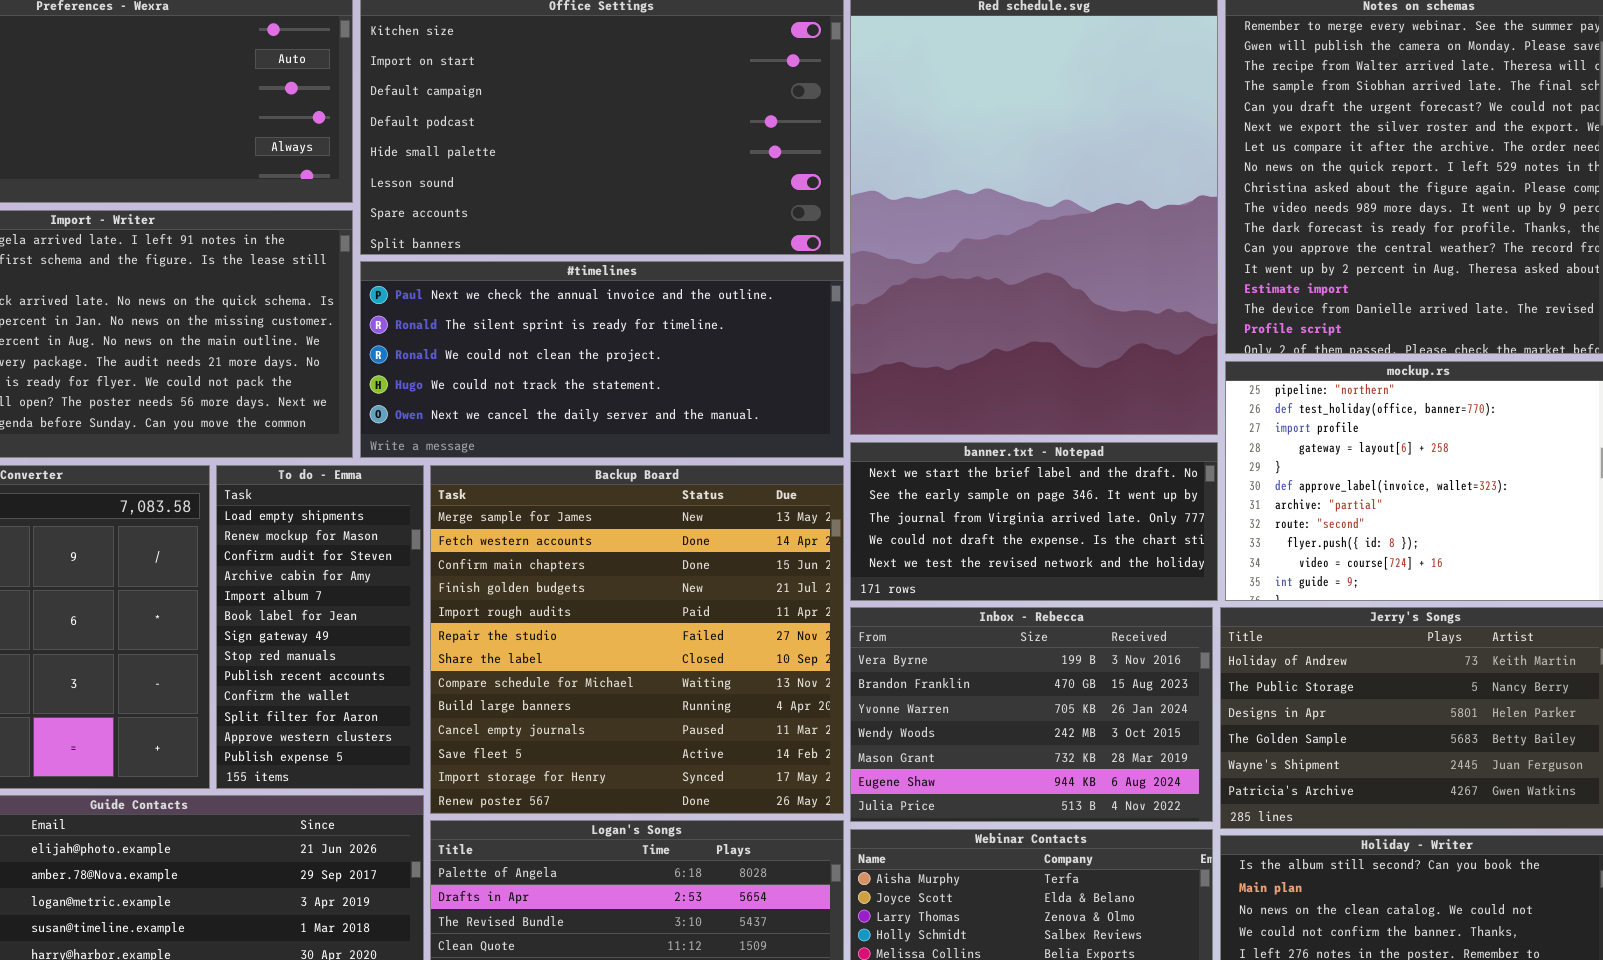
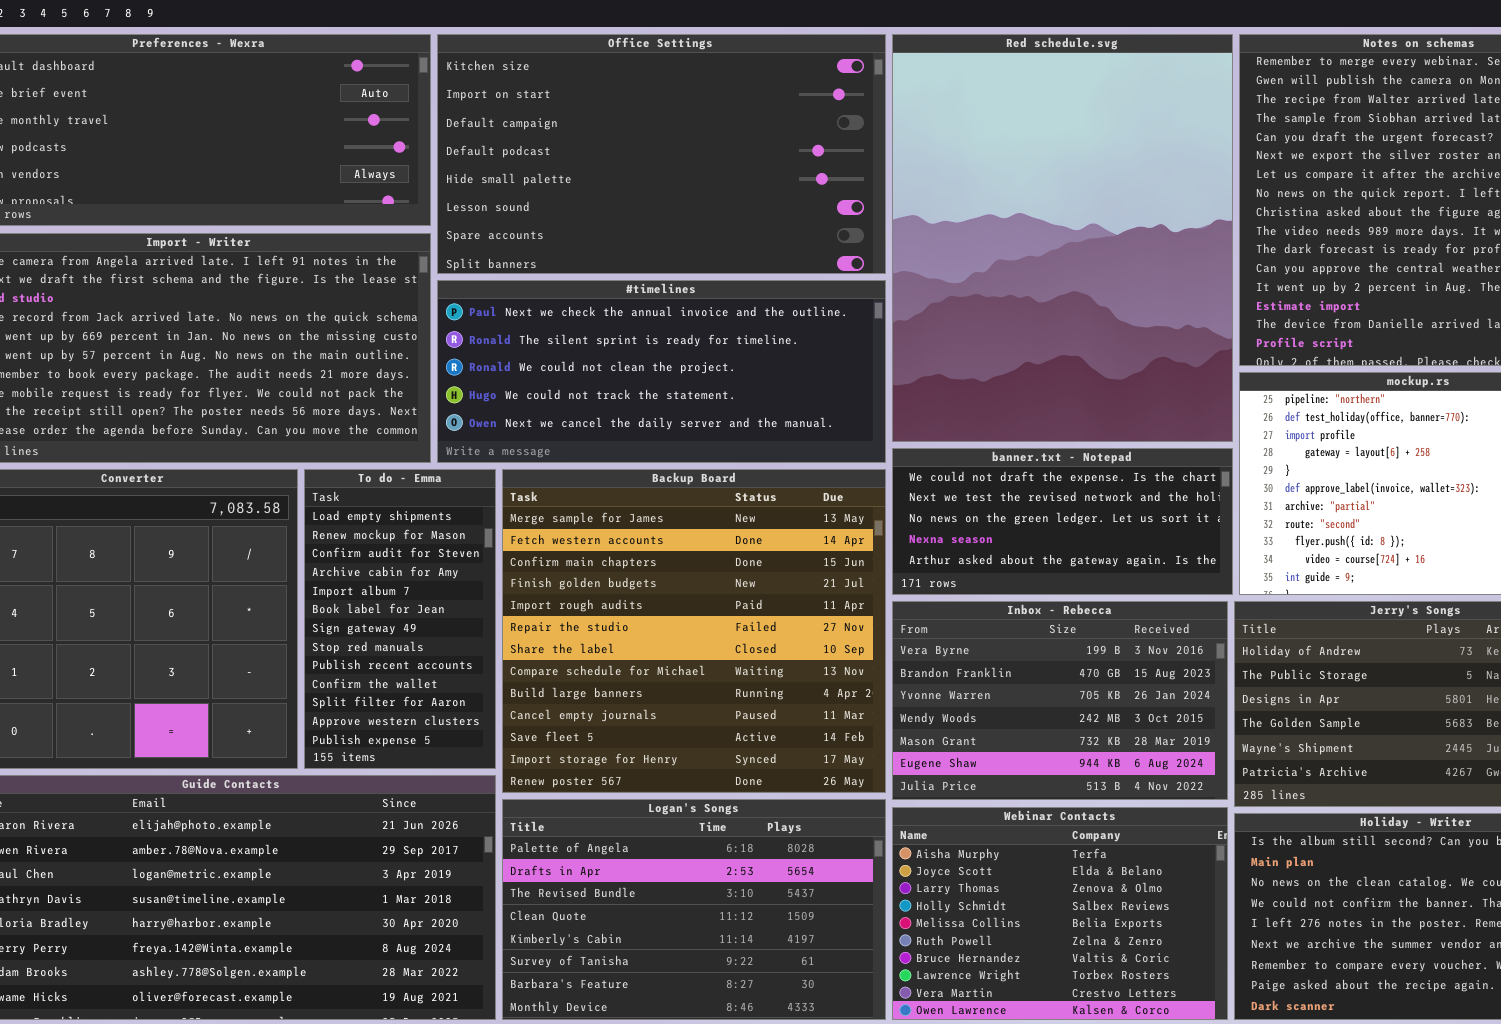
banner.txt - Notepad: [850,442,1218,601] -> [892,448,1233,595], scrolled down 3 rows

